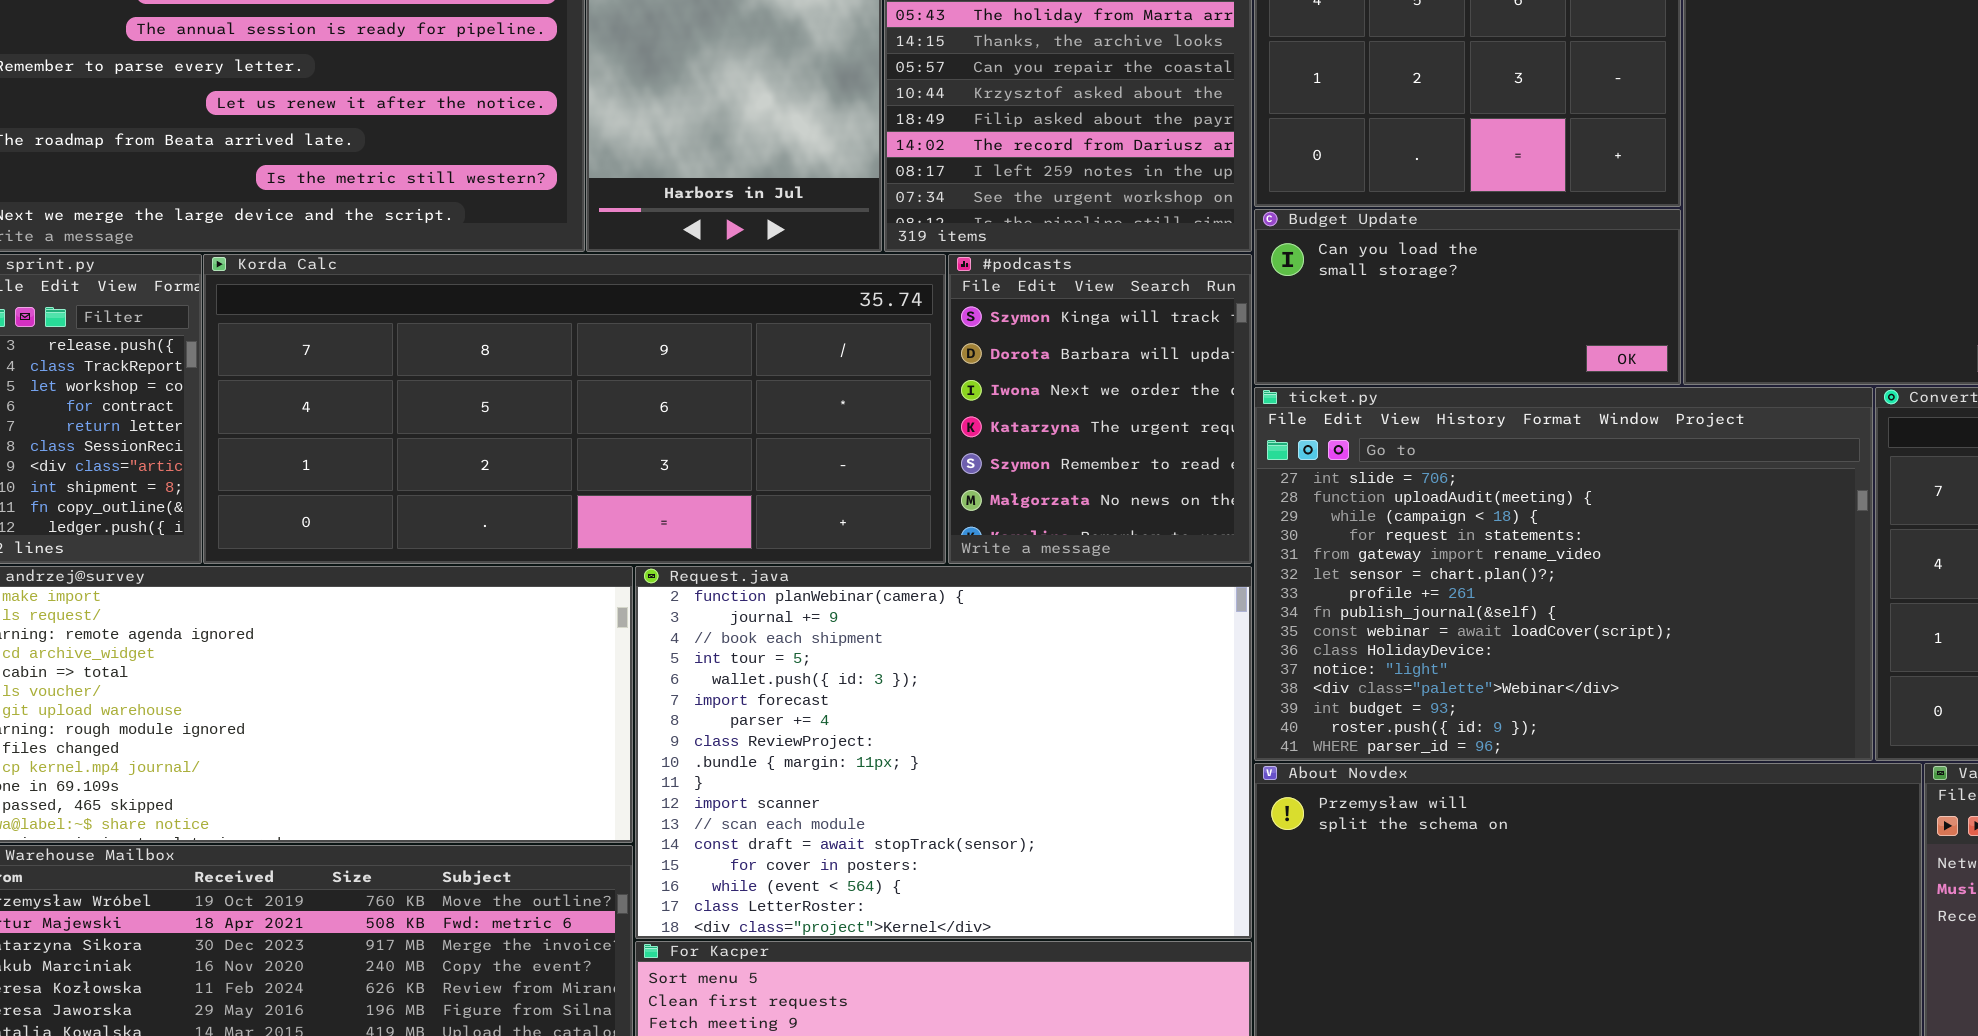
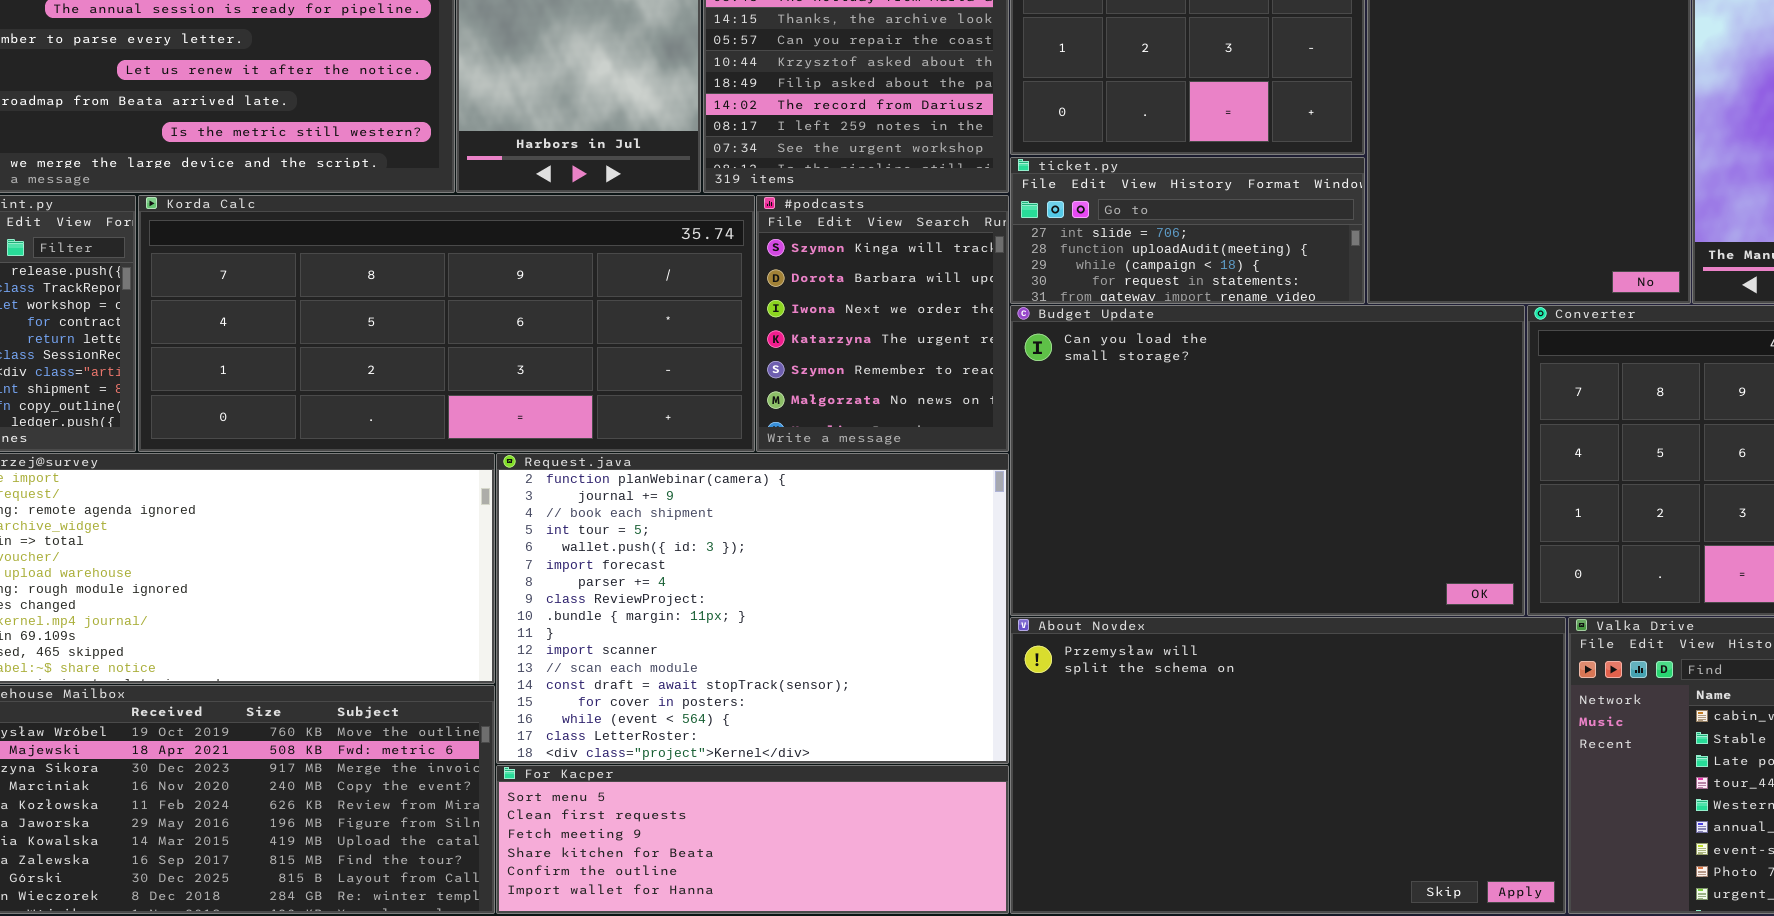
Budget Update: [1254,209,1681,385] -> [1010,305,1525,616], moved, resized
ticket.py: [1254,387,1873,761] -> [1010,157,1365,304], moved, resized

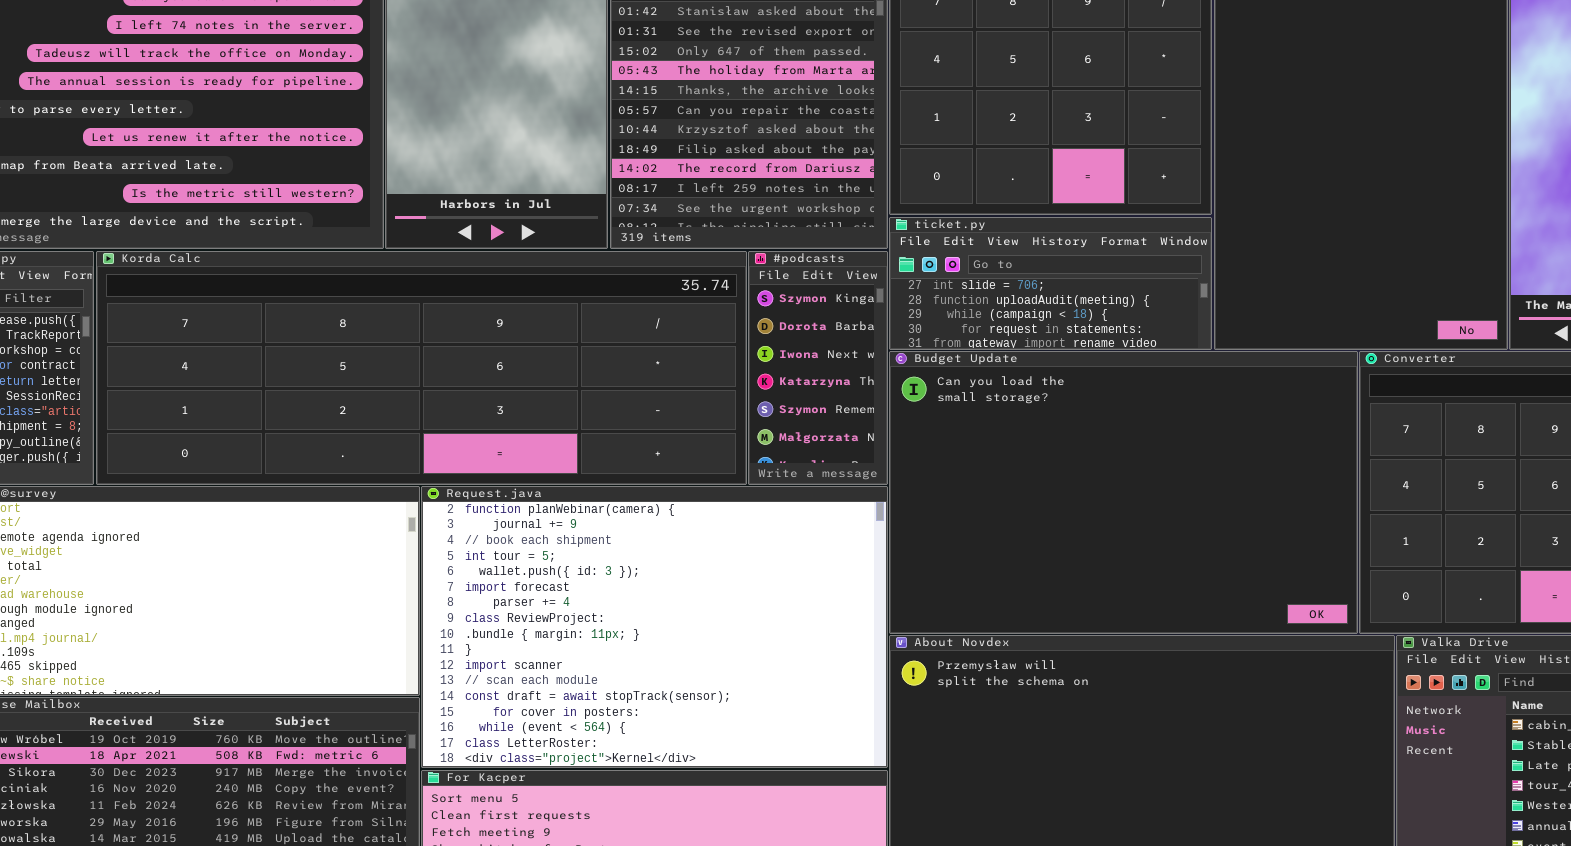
Korda Calc: [138,195,755,452] -> [96,251,747,485], resized
#podcasts: [756,195,1009,452] -> [748,251,888,485], resized

